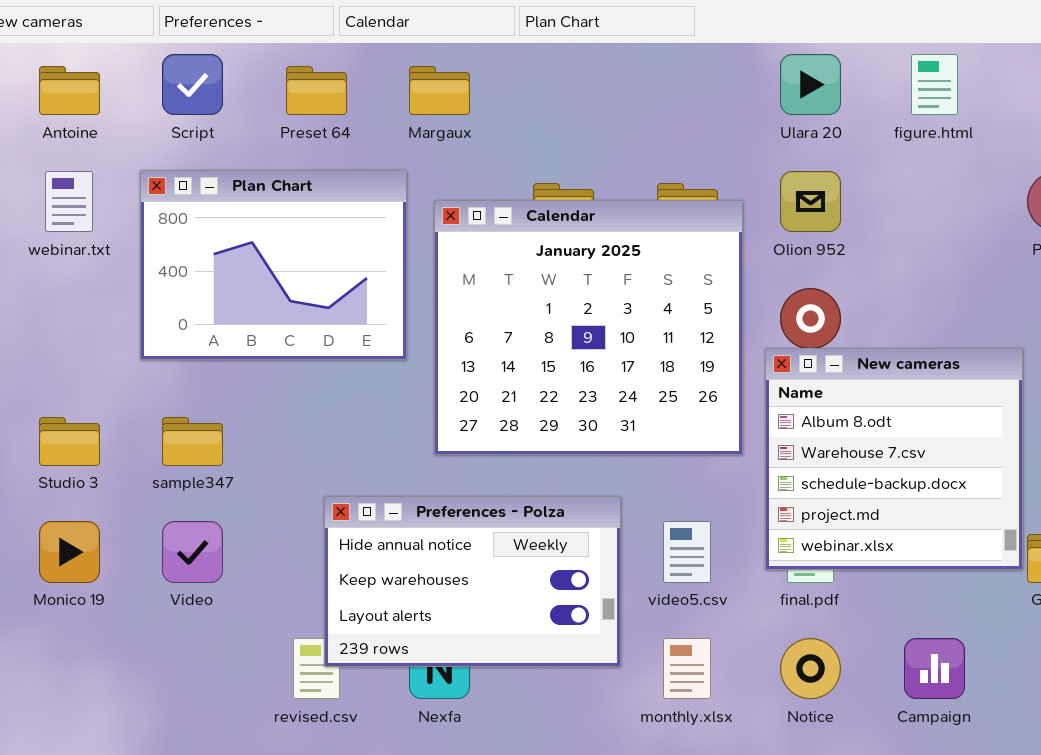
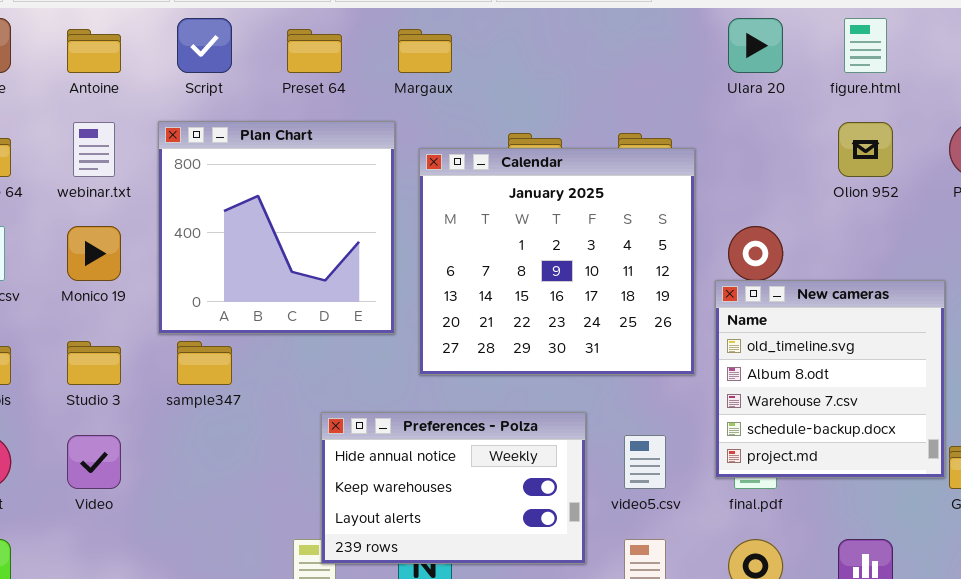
Plan Chart: [140,170,407,360] -> [158,121,395,334], resized
Olion 952: [780,171,841,232] -> [838,122,893,177], moved
New cameras: [765,348,1023,570] -> [715,280,945,478], scrolled up 1 row
Monico 19: [39,521,100,583] -> [67,226,121,281], moved
Video: [162,521,223,583] -> [67,435,121,489], moved

